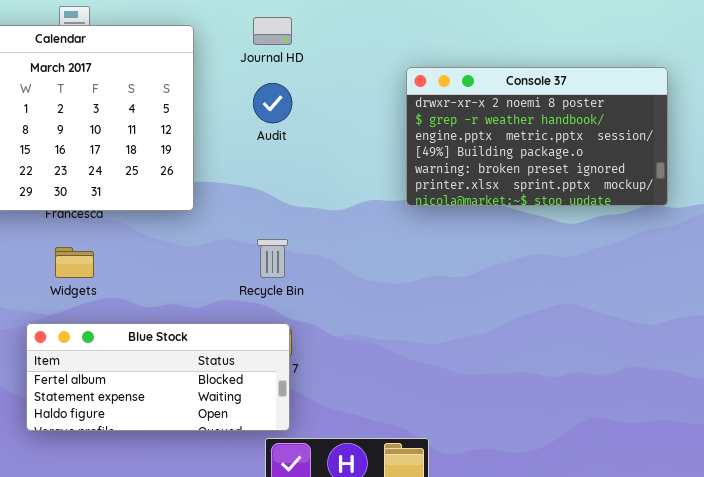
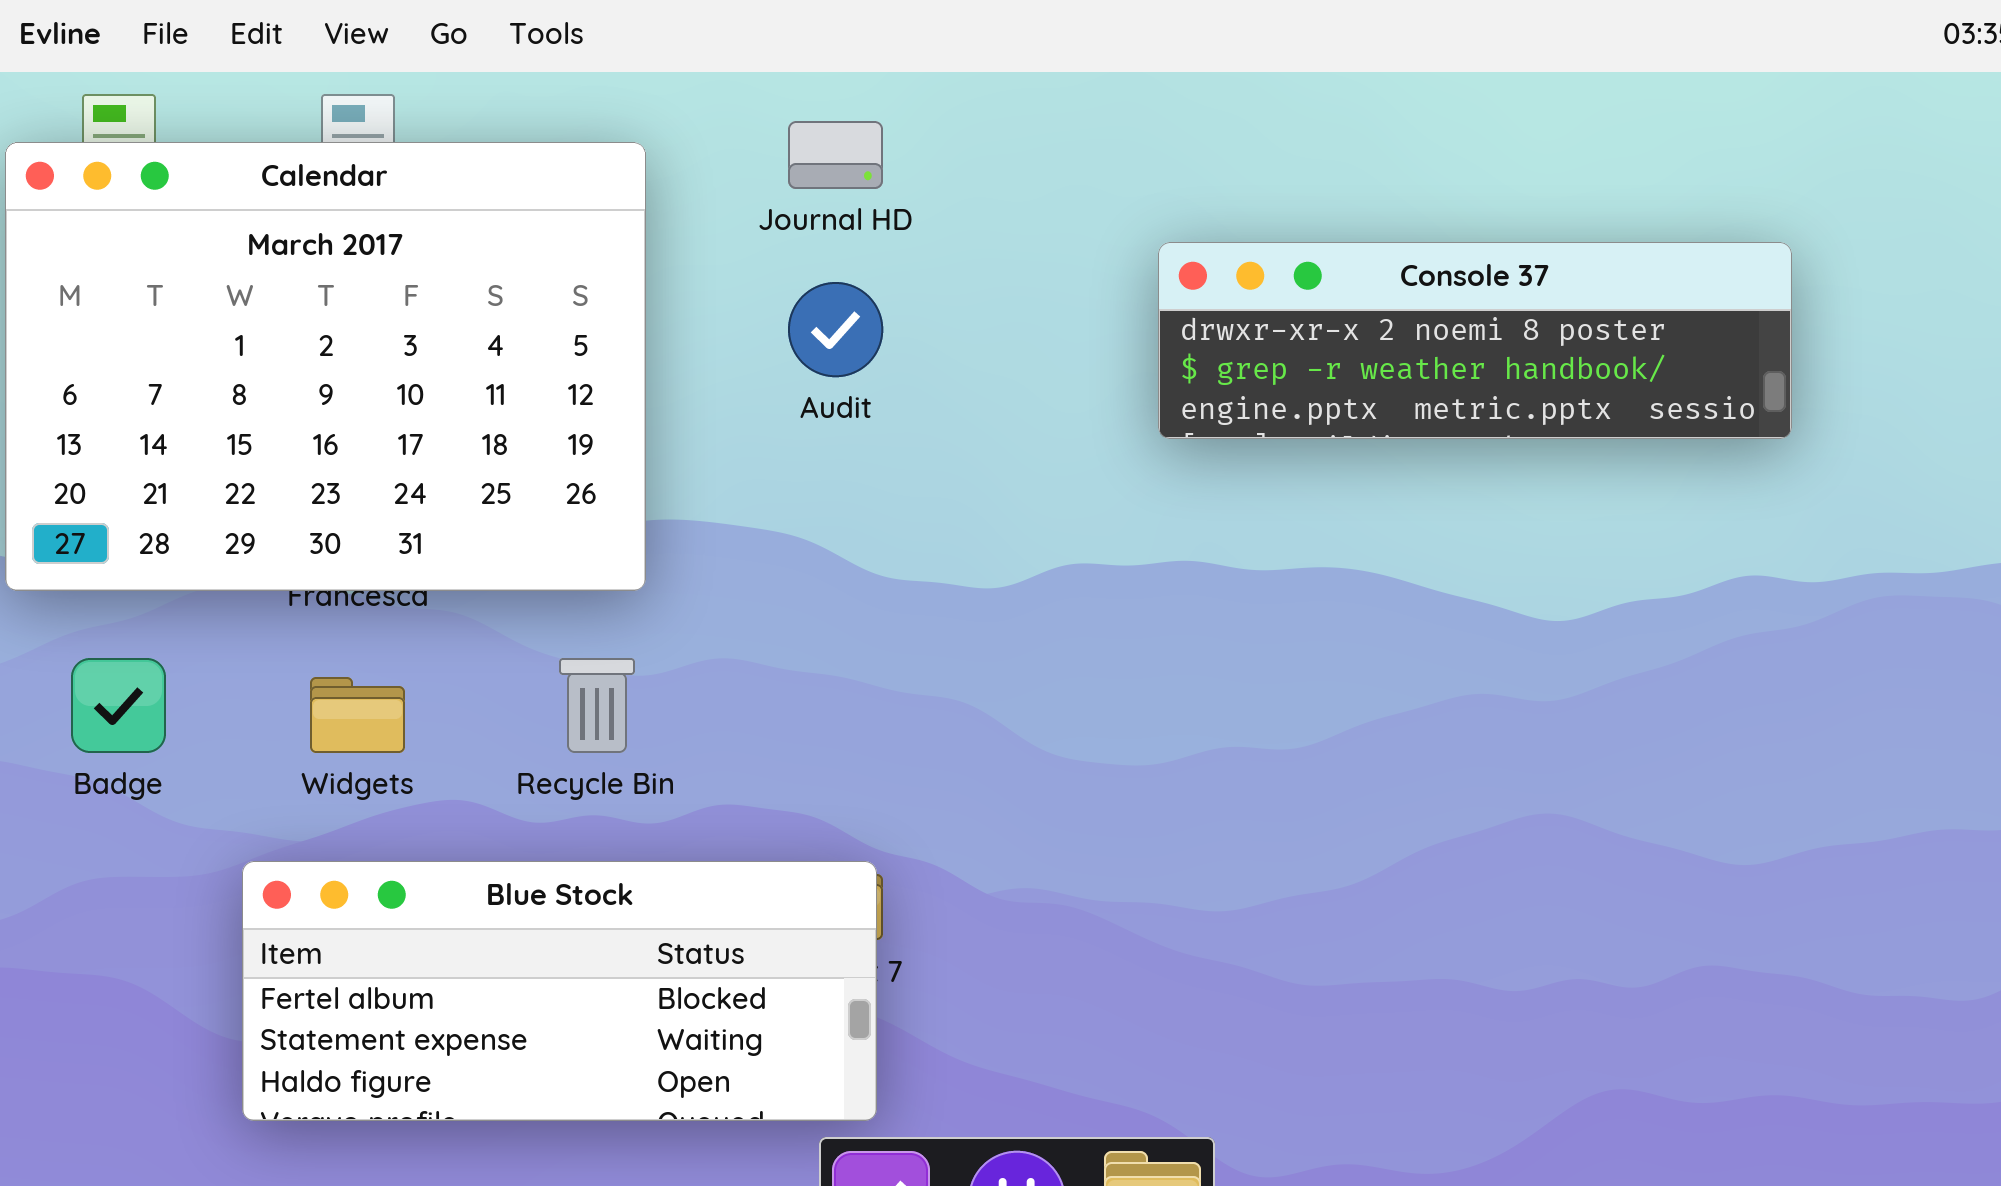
Console 37: [406,67,668,206] -> [1158,242,1792,439], resized
Recycle Bin: [257,239,288,278] -> [559,658,635,753], moved

